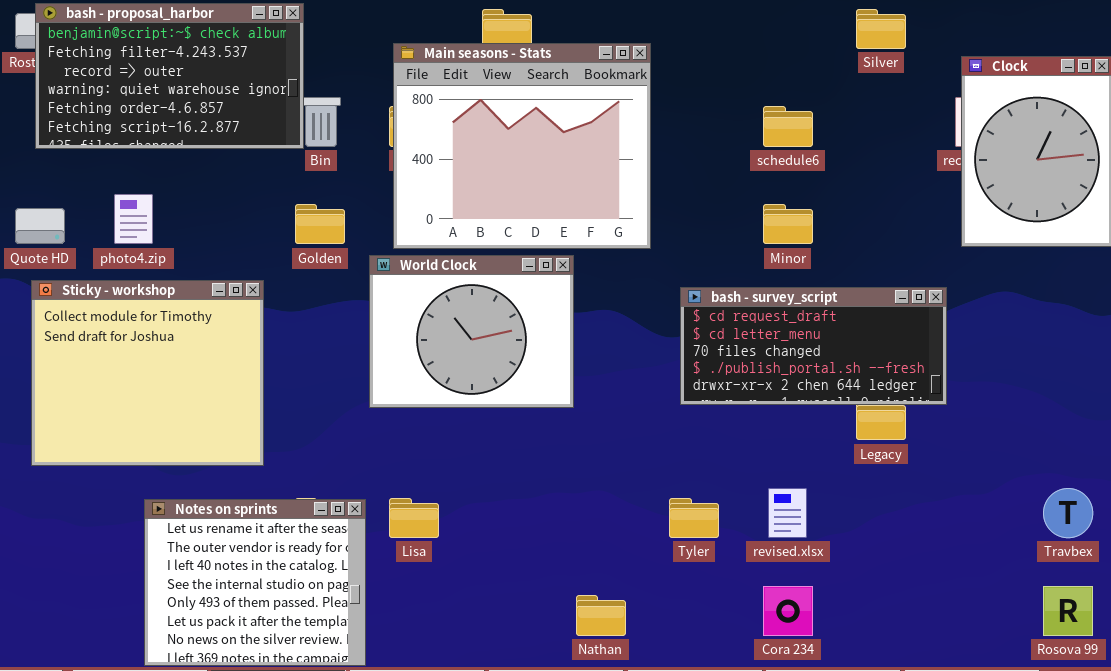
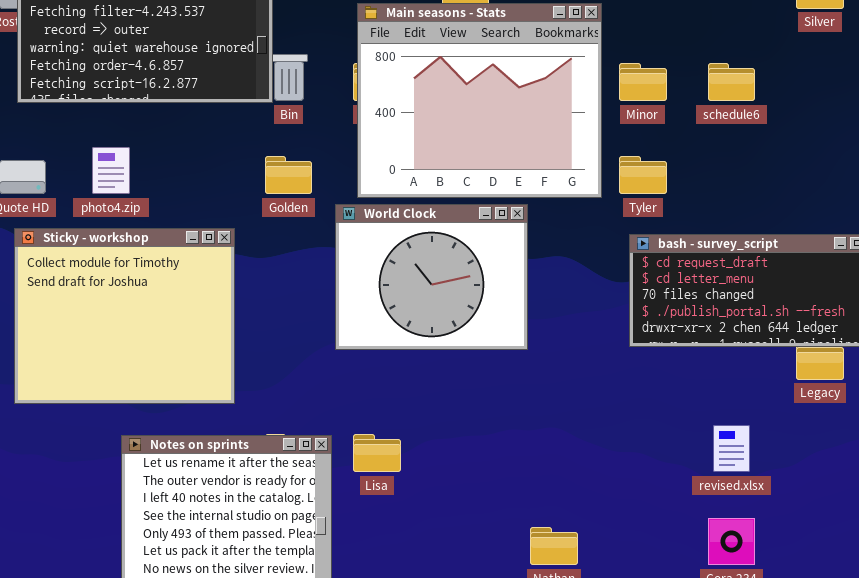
Minor: [763,204,813,244] -> [619,63,667,101], moved
Tyler: [669,498,719,538] -> [619,156,667,194], moved

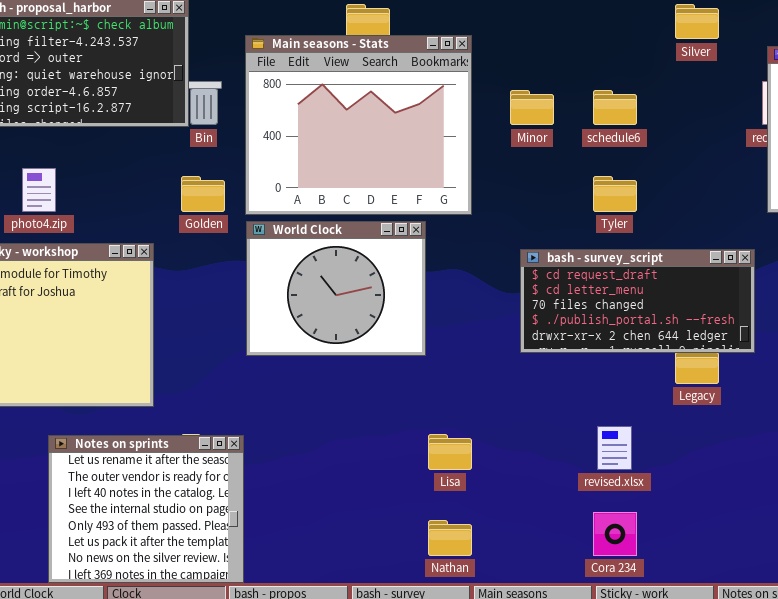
Main seasons - Stats: [357,3,602,198] -> [245,35,472,215], moved
Tyler: [619,156,667,194] -> [593,176,637,212], moved
Lisa: [353,434,401,472] -> [428,434,472,470], moved

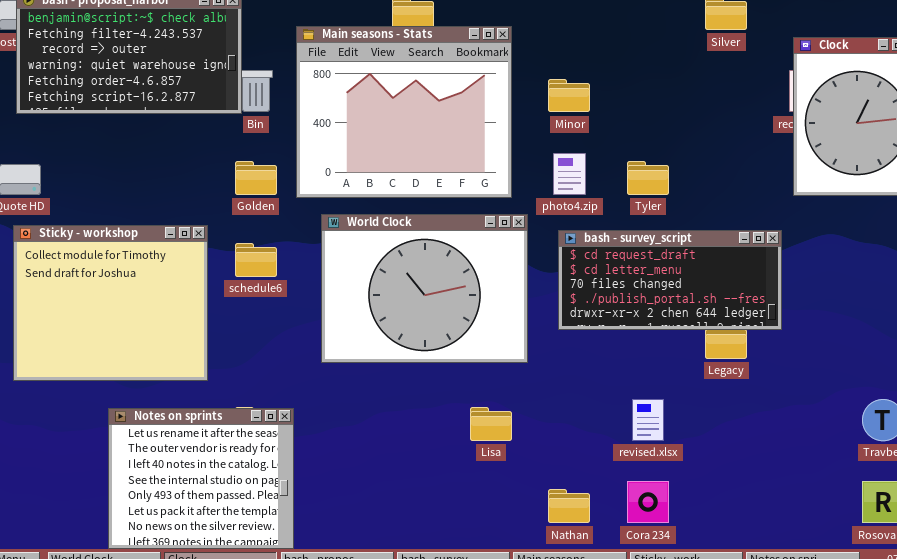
schedule6: [593,90,637,125] -> [235,243,277,277], moved
photo4.zip: [22,168,56,212] -> [553,153,586,195], moved
World Clock: [246,221,426,356] -> [321,214,528,363], moved, resized
Nathan: [428,520,472,556] -> [548,489,590,523], moved

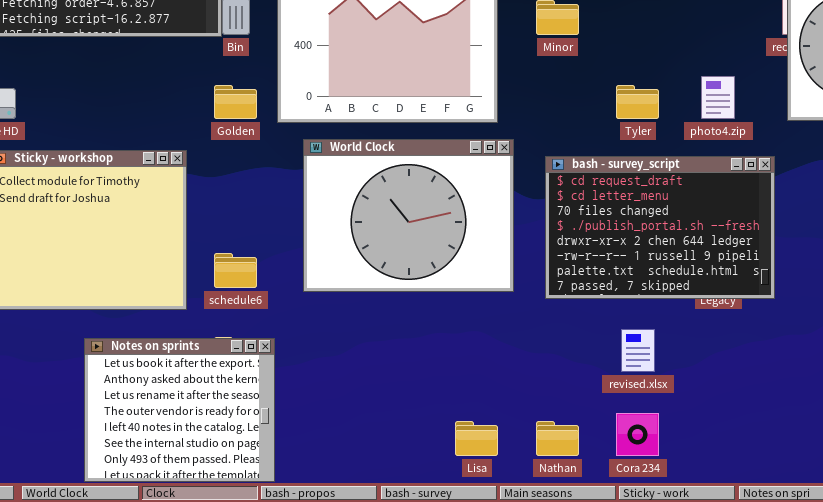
photo4.zip: [553,153,586,195] -> [701,76,735,119], moved
bash - survey_script: [558,230,782,330] -> [545,156,775,299], resized
schedule6: [235,243,277,277] -> [214,253,257,288], moved
Lisa: [470,407,512,441] -> [455,421,498,456], moved
Notes on sprints: [108,408,294,549] -> [84,338,275,482], scrolled up 2 rows

